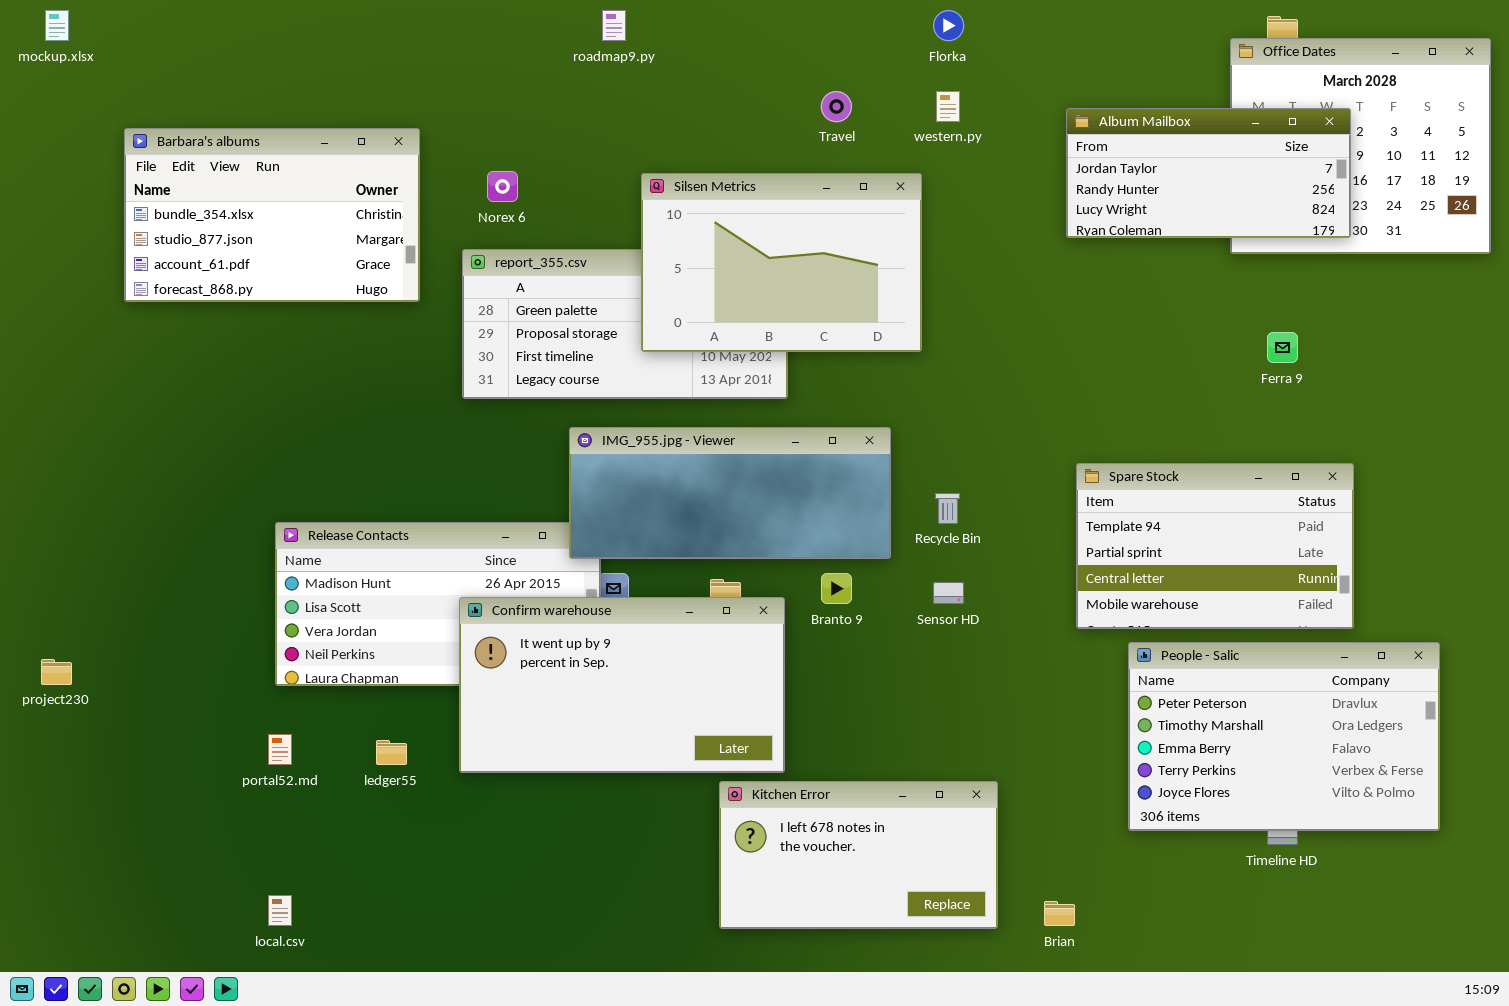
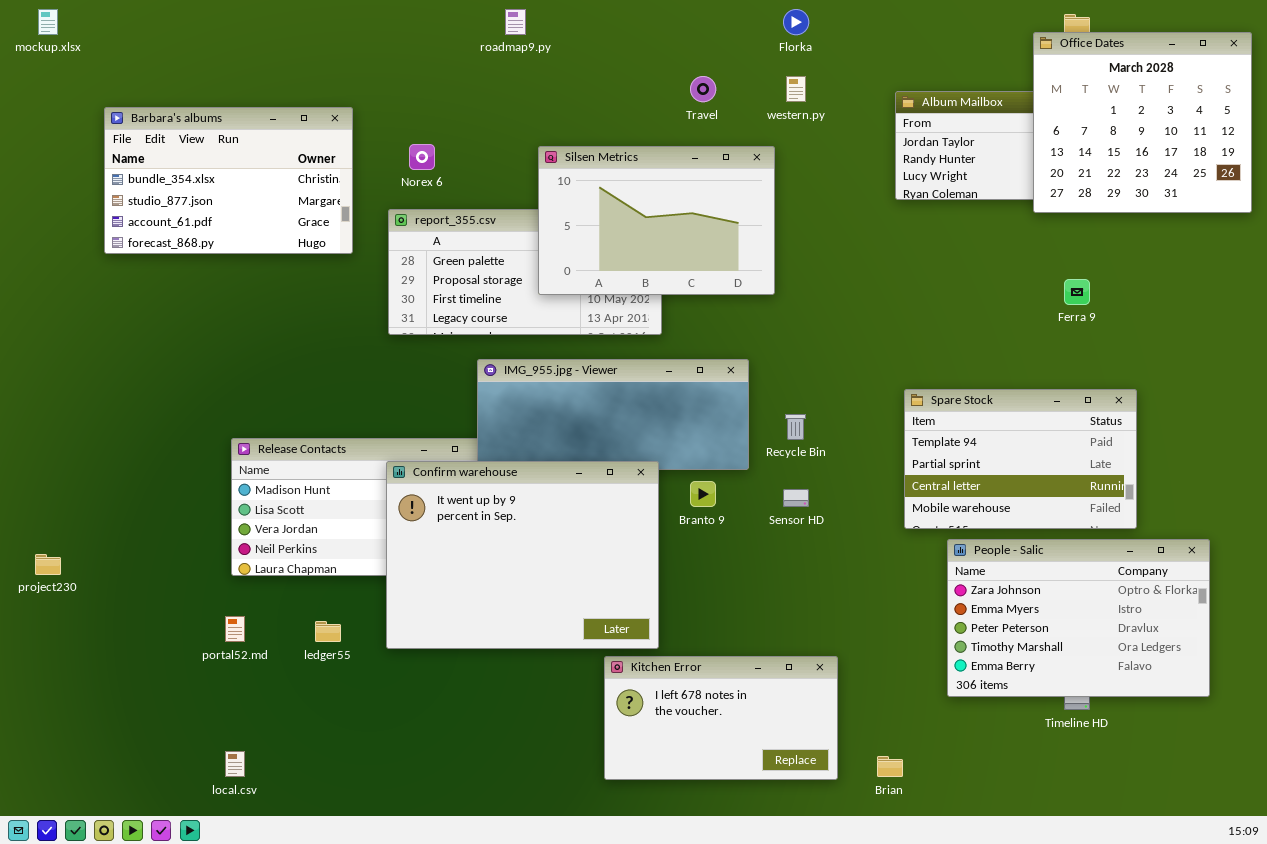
Office Dates: [1230,38,1491,254] -> [1033,32,1252,213], raised
Confirm warehouse: [459,597,785,773] -> [386,461,659,649], resized
People - Salic: [1128,642,1440,831] -> [947,539,1210,697], scrolled up 2 rows

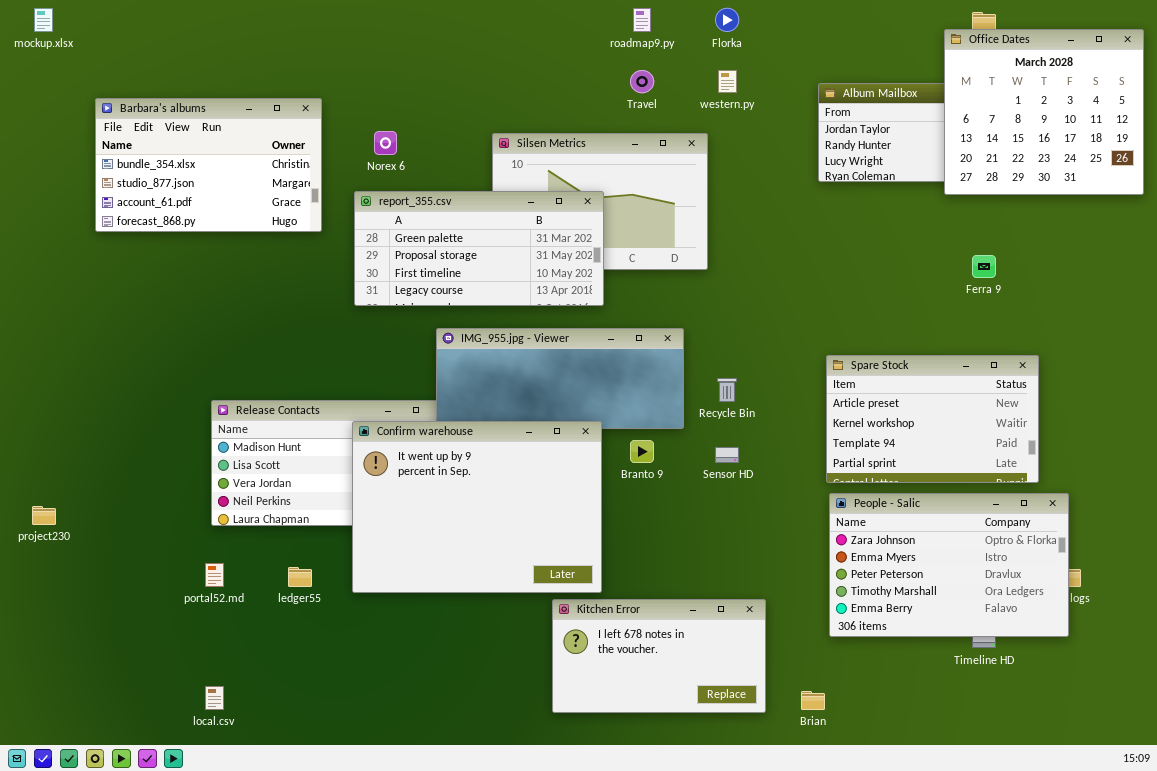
roadmap9.py: [505,9,526,35] -> [633,8,651,32], moved
report_355.csv: [388,209,662,335] -> [354,191,604,306], raised
Spare Stock: [904,389,1137,529] -> [826,355,1039,483], scrolled up 2 rows
People - Salic: [947,539,1210,697] -> [829,493,1069,637], moved

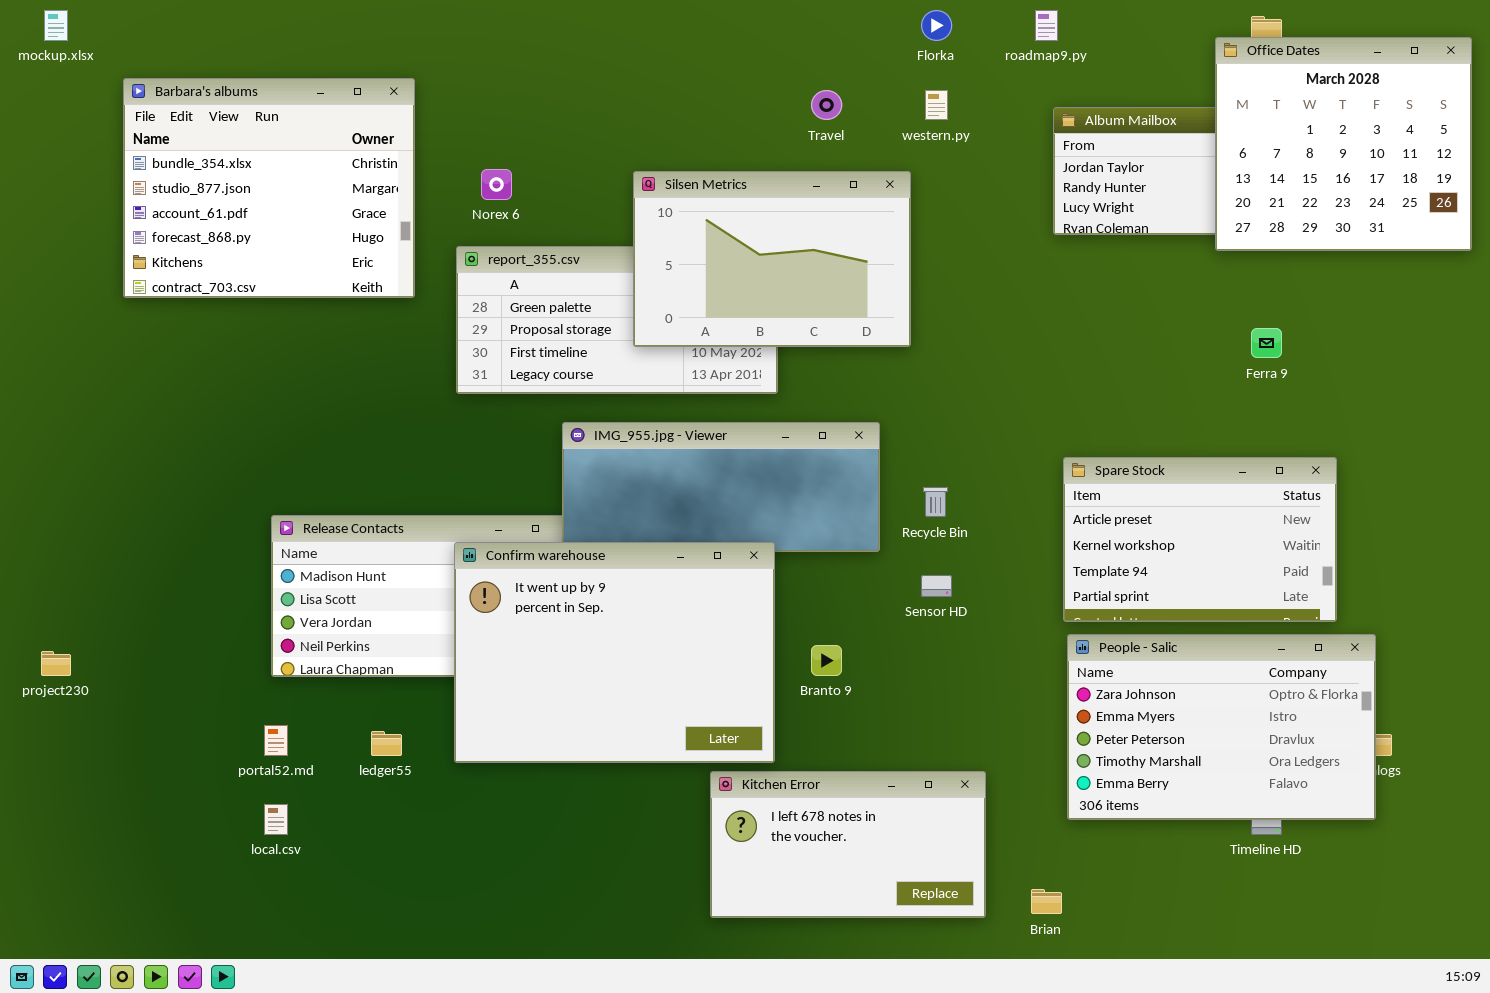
roadmap9.py: [633,8,651,32] -> [1035,10,1058,41], moved
Barbara's albums: [95,98,322,232] -> [123,78,415,298], resized
Silsen Metrics: [492,133,708,270] -> [633,171,911,347], raised
Branto 9: [630,440,654,463] -> [811,645,842,676], moved
local.csv: [205,686,224,710] -> [264,804,288,835], moved

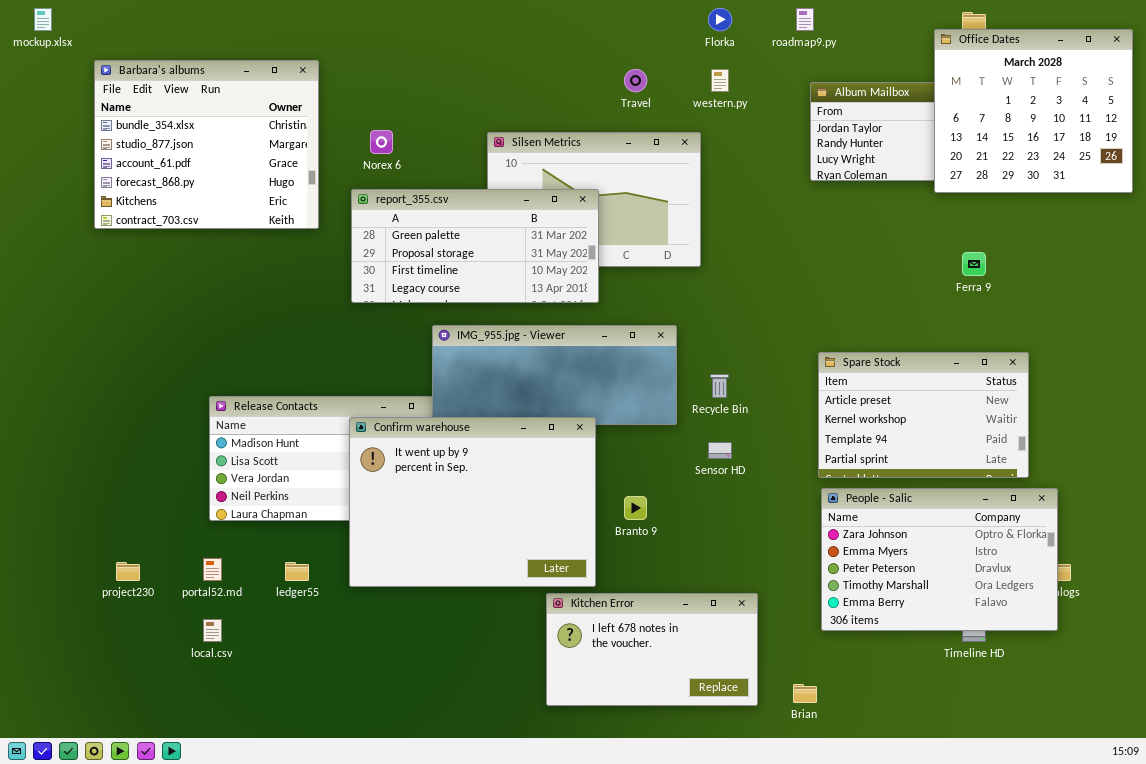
report_355.csv: [456,246,778,394] -> [351,189,599,303], raised
project230: [41,651,71,676] -> [116,562,140,581], moved

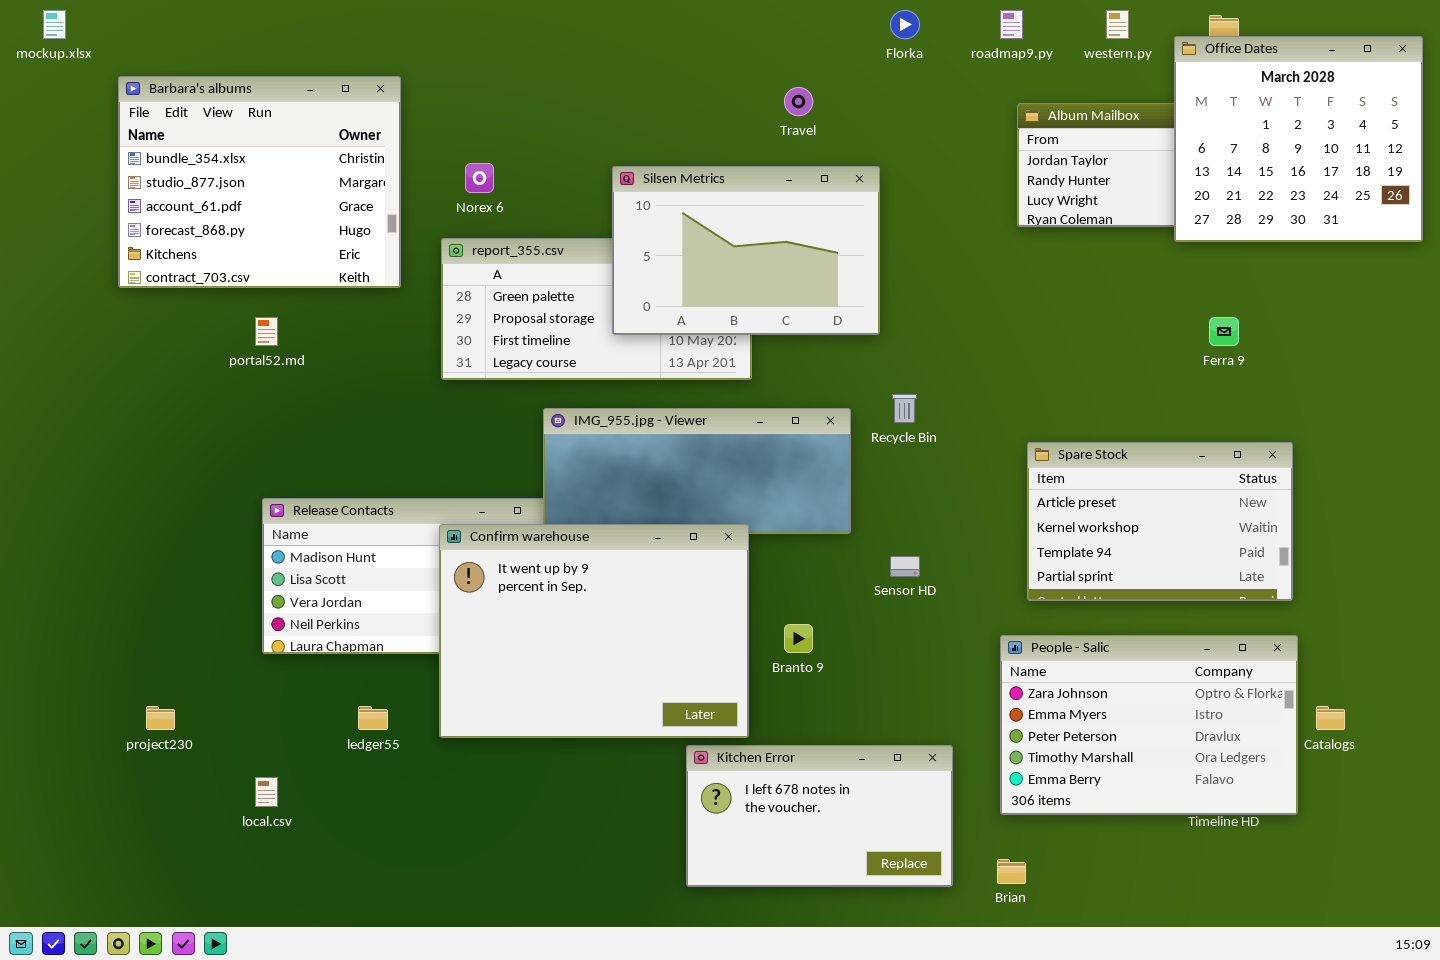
western.py: [711,69,729,92] -> [1106,10,1129,39], moved
Silsen Metrics: [487,132,701,267] -> [612,166,880,335], raised
Recycle Bin: [710,374,729,398] -> [892,394,917,423], moved
People - Salic: [821,488,1058,631] -> [1000,635,1298,815], moved
portal52.md: [203,558,222,581] -> [255,317,278,346], moved

